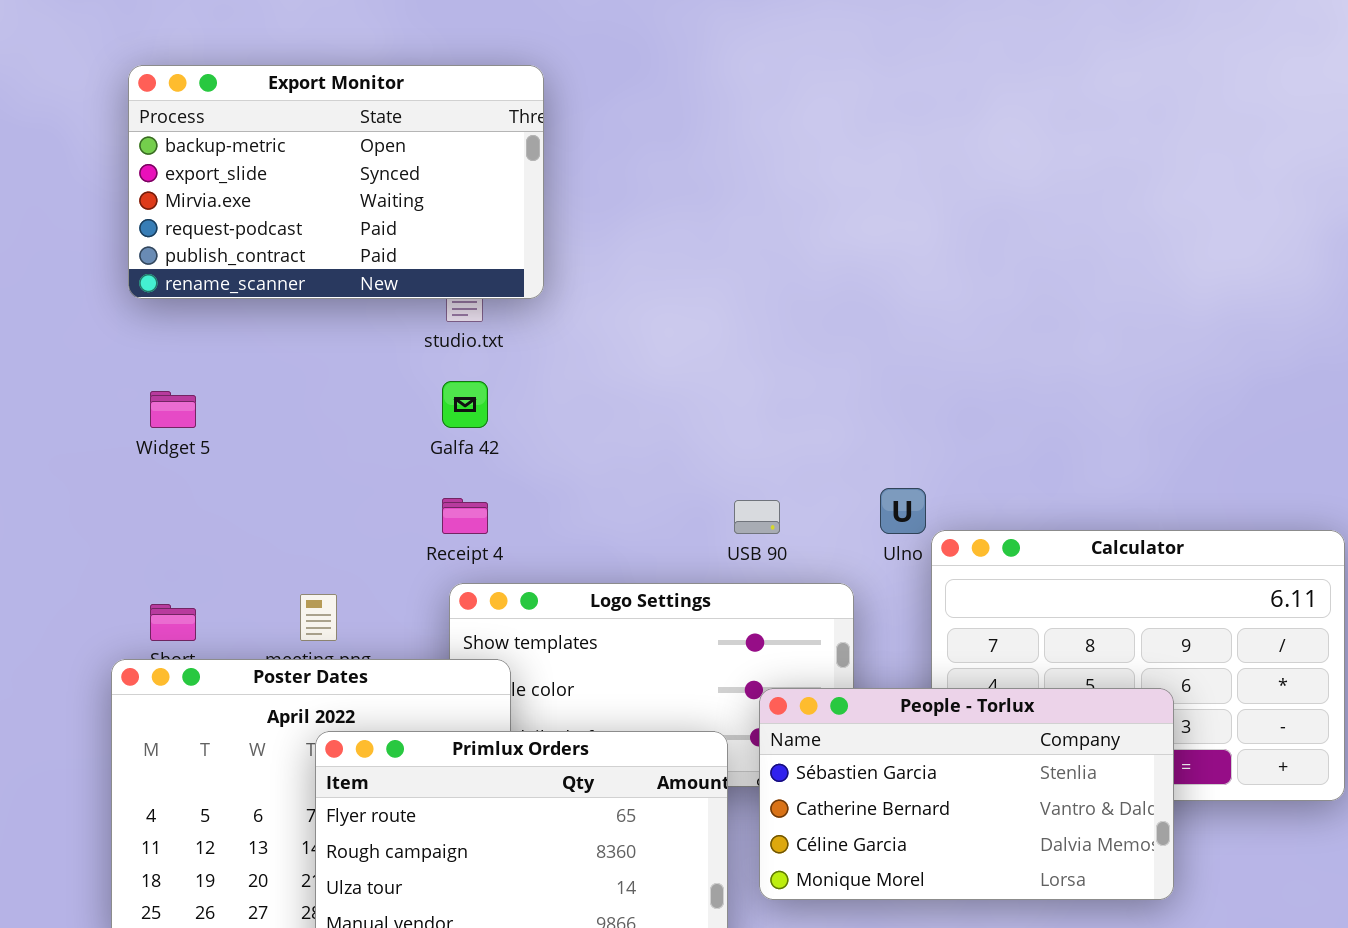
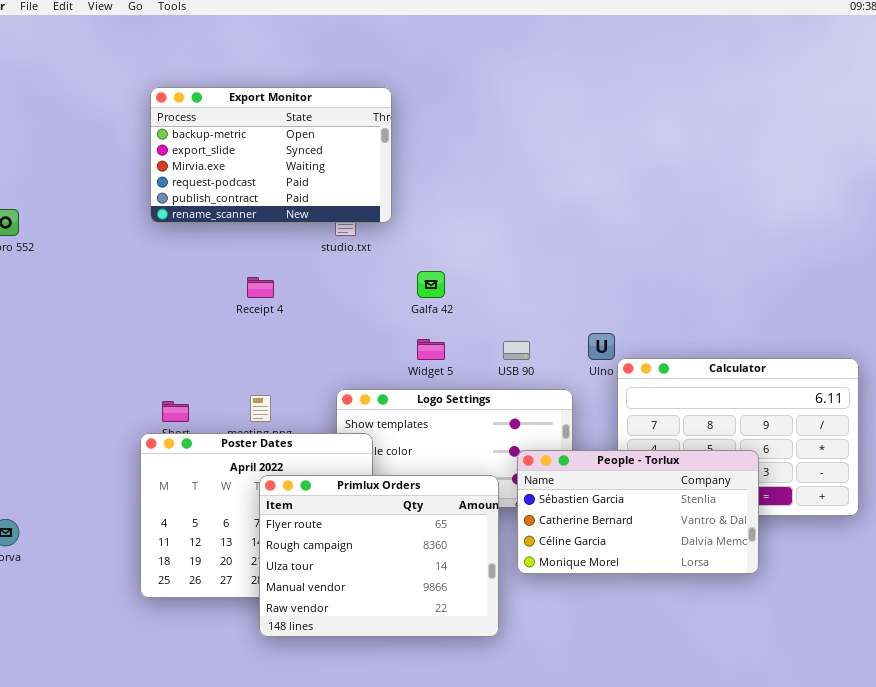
Galfa 42: [442,381,488,428] -> [417,271,445,298], moved
Widget 5: [150,391,196,428] -> [417,339,445,360], moved
Receipt 4: [442,498,488,534] -> [247,277,274,298], moved

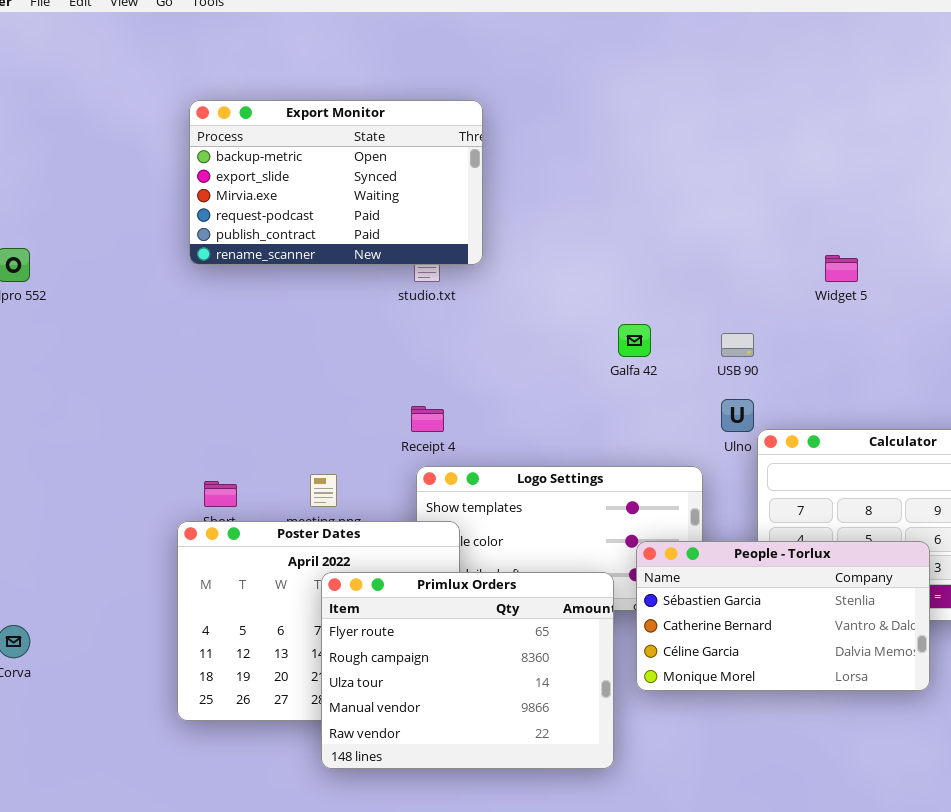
Galfa 42: [417,271,445,298] -> [618,324,651,357], moved
Receipt 4: [247,277,274,298] -> [411,406,444,432], moved
Widget 5: [417,339,445,360] -> [825,255,858,282], moved
USB 90: [503,341,530,360] -> [721,333,754,357], moved

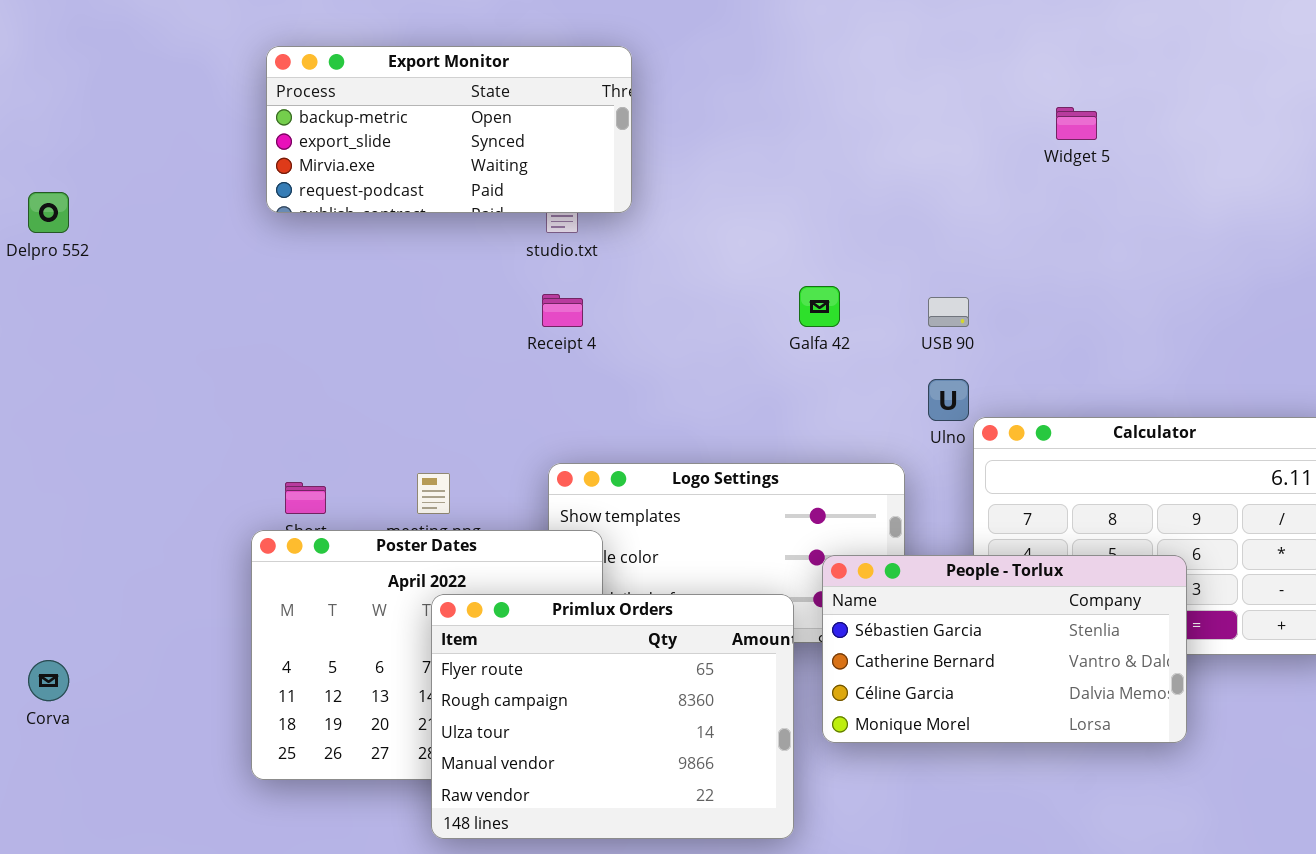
Export Monitor: [189,100,483,265] -> [266,46,632,213], resized
Widget 5: [825,255,858,282] -> [1056,107,1097,140], moved
Receipt 4: [411,406,444,432] -> [542,294,583,327], moved

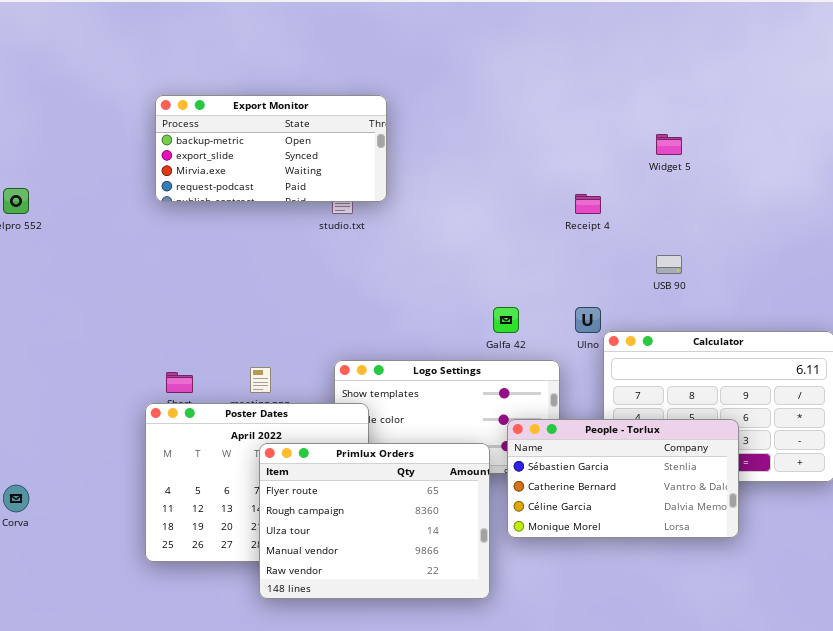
Galfa 42: [799,286,840,327] -> [493,307,519,333], moved
Receipt 4: [542,294,583,327] -> [575,194,601,214], moved
USB 90: [928,297,969,327] -> [656,255,682,274], moved

